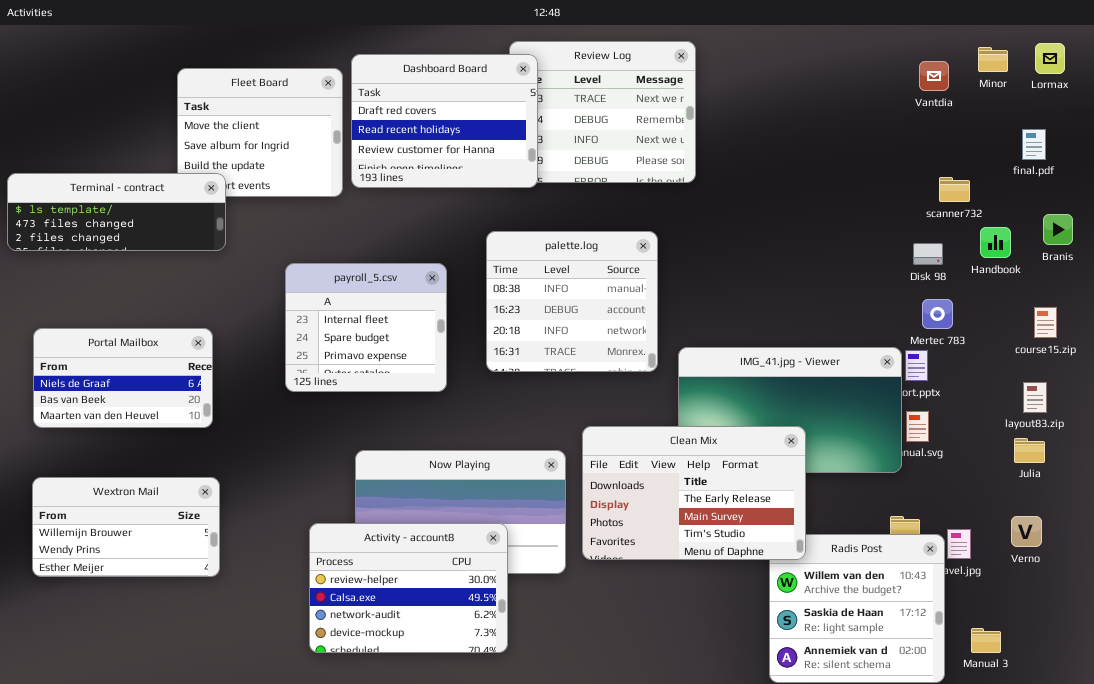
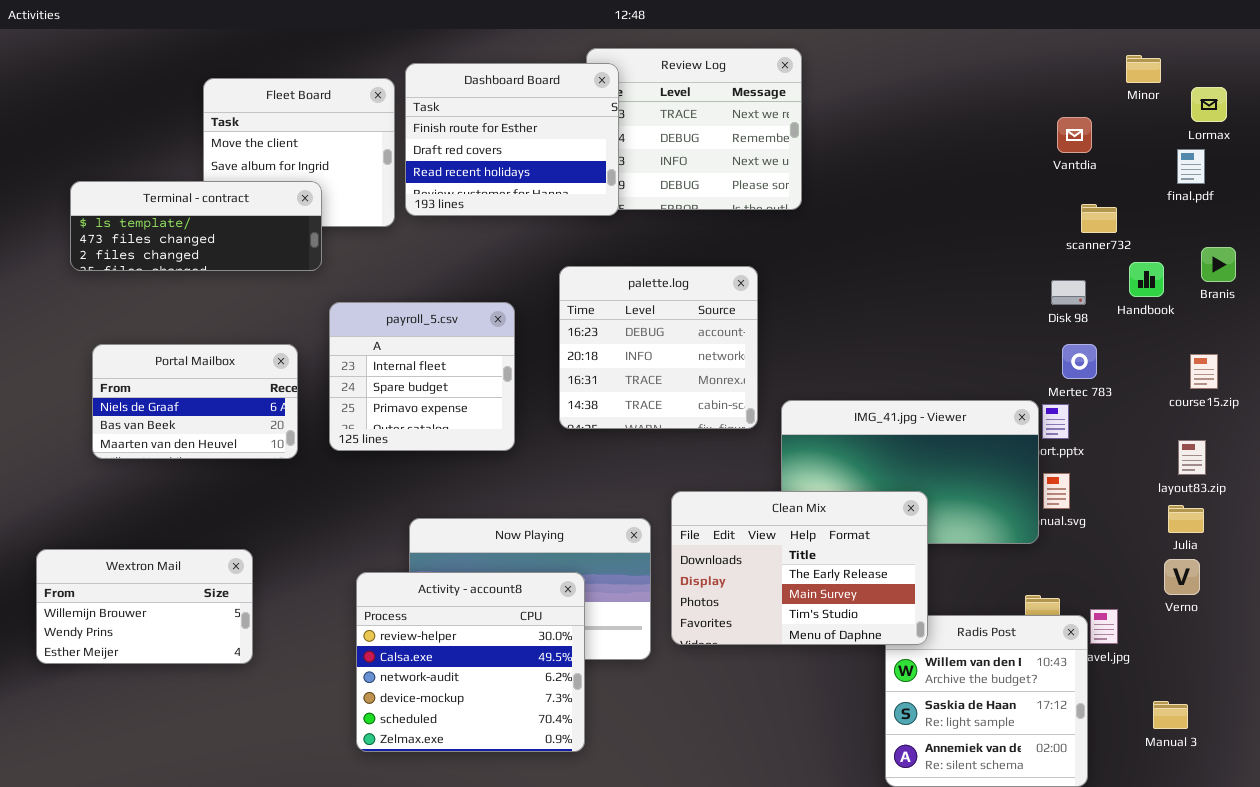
Lormax: [1035,43,1065,74] -> [1191,87,1227,122], moved
Dashboard Board: [351,54,538,188] -> [405,63,619,216], scrolled up 1 row
Vantdia: [919,61,949,91] -> [1057,117,1092,153], moved
Terminal - contract: [7,173,226,251] -> [70,181,322,271], moved
palette.log: [486,231,658,372] -> [559,266,758,429], scrolled down 1 row
Portal Mailbox: [33,328,213,428] -> [92,344,298,459], moved
Verno: [1011,516,1042,547] -> [1164,559,1200,595], moved
Activity - account8: [309,523,508,653] -> [356,572,585,752], resized
Manual 3: [971,628,1001,653] -> [1153,701,1188,729], moved

